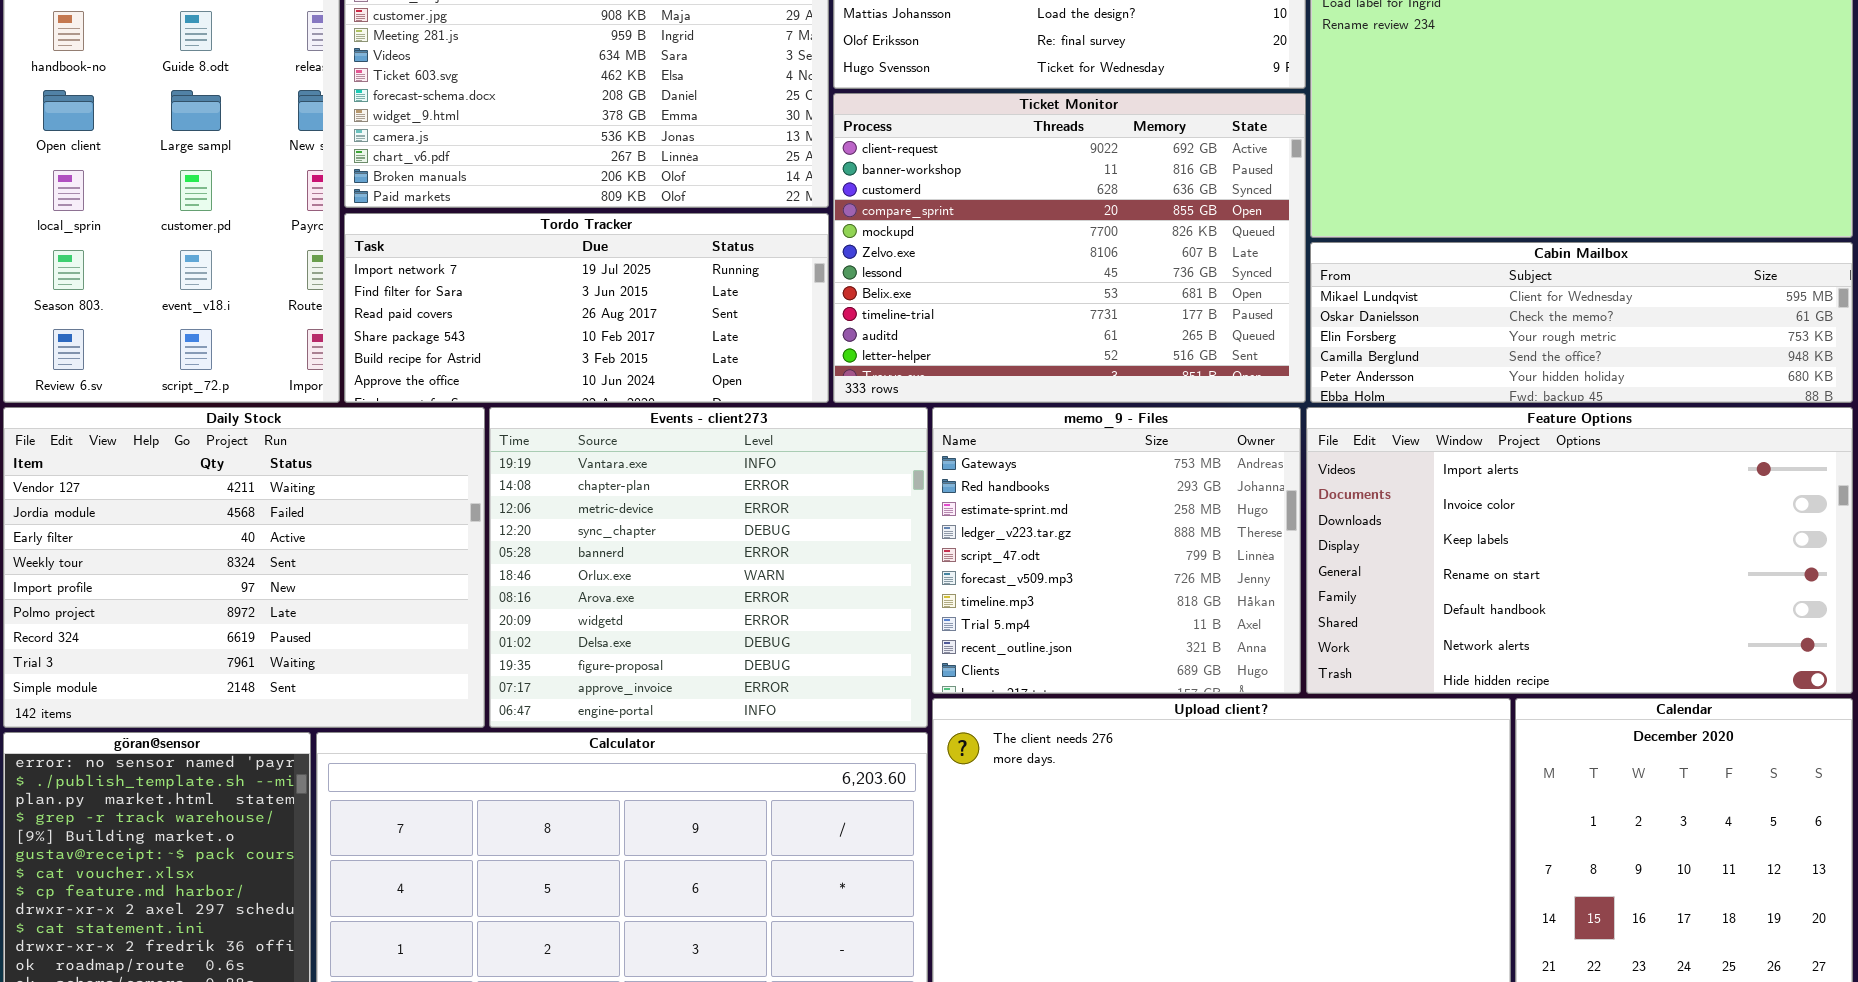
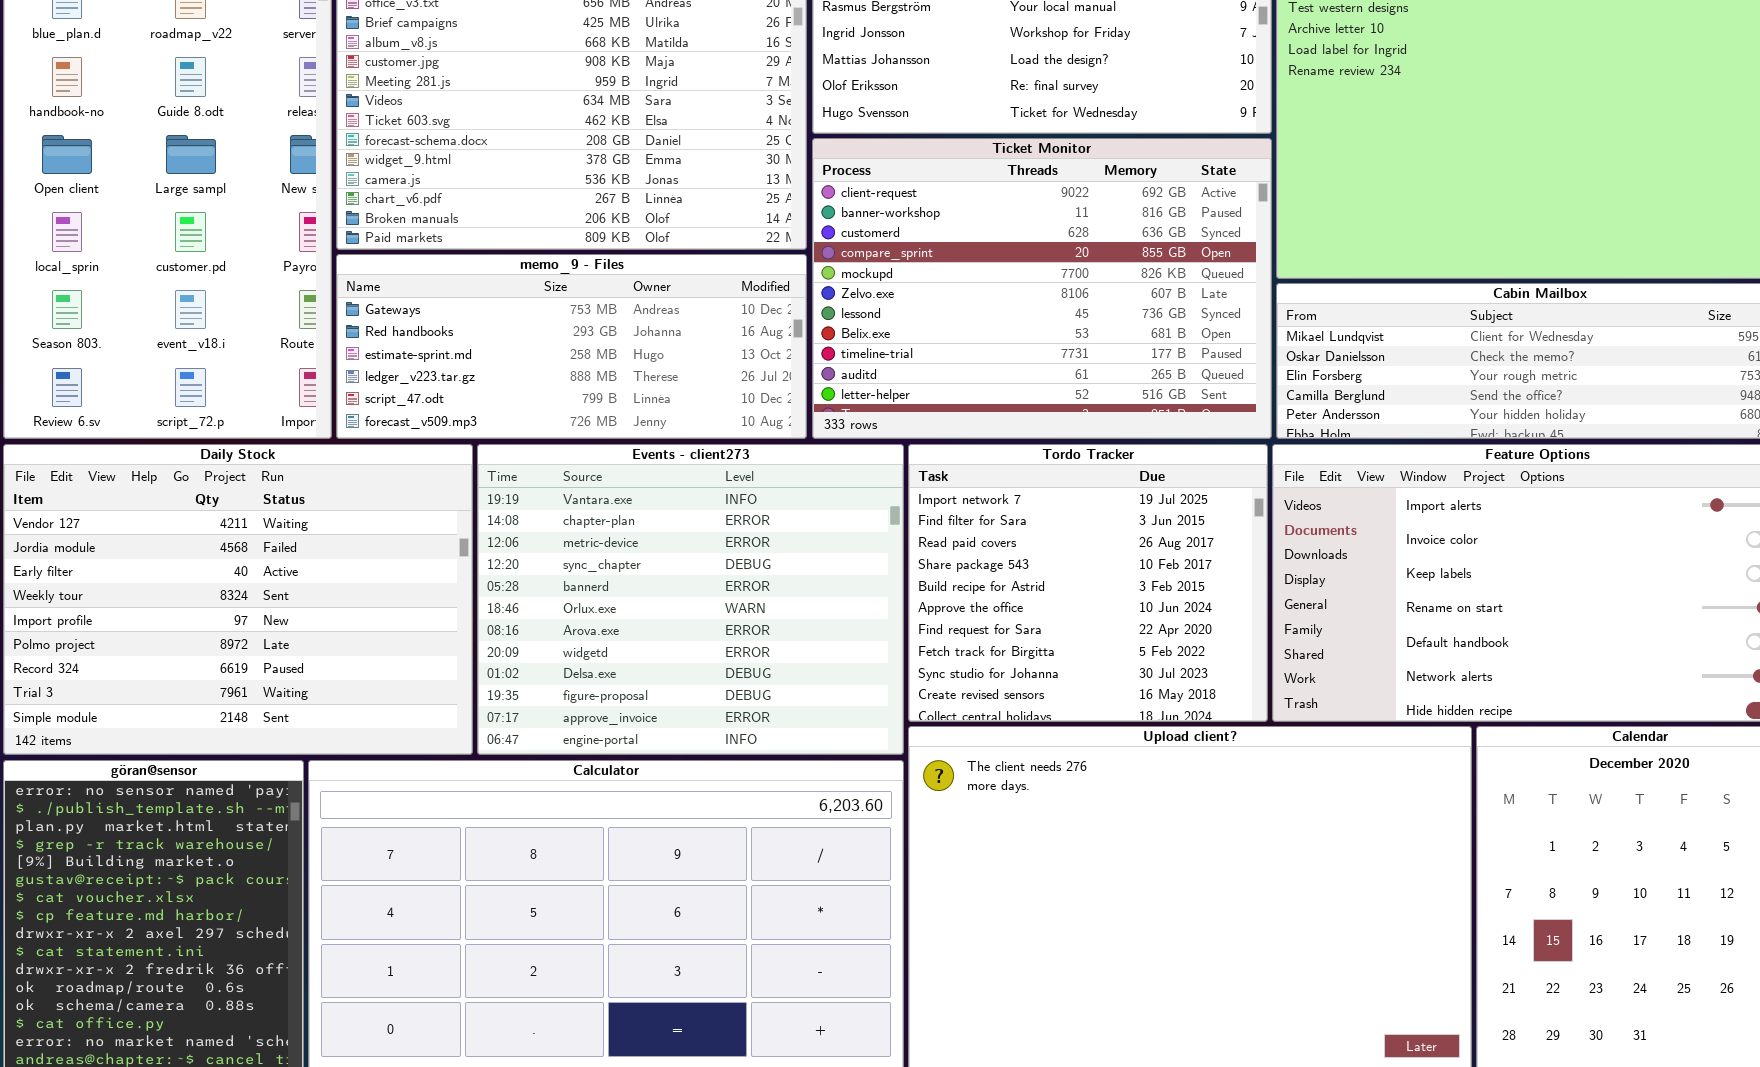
Tordo Tracker: [344,213,829,403] -> [908,444,1268,722], moved, resized
memo_9 - Files: [932,407,1301,694] -> [336,254,807,439], moved, resized

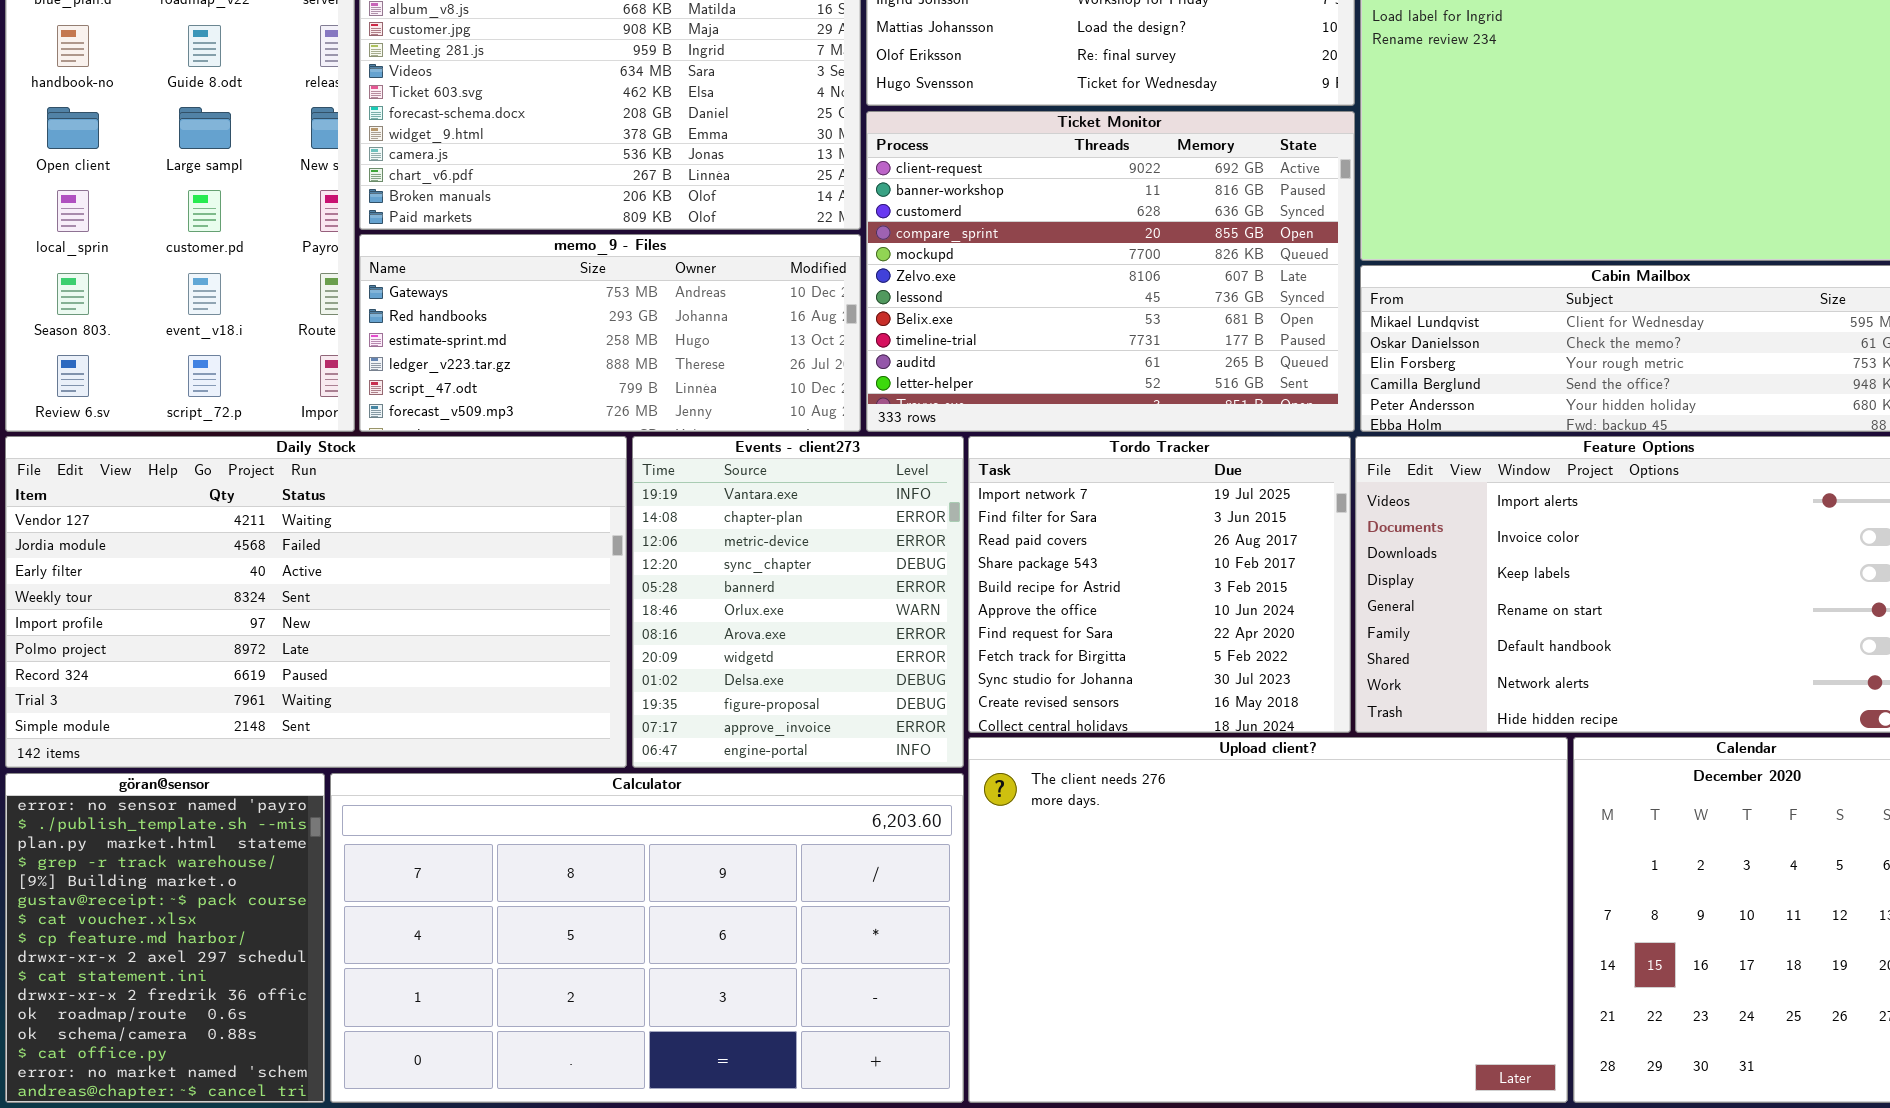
Daily Stock: [3,444,473,755] -> [5,436,627,768], resized
Events - client273: [477,444,904,755] -> [632,436,964,768], resized

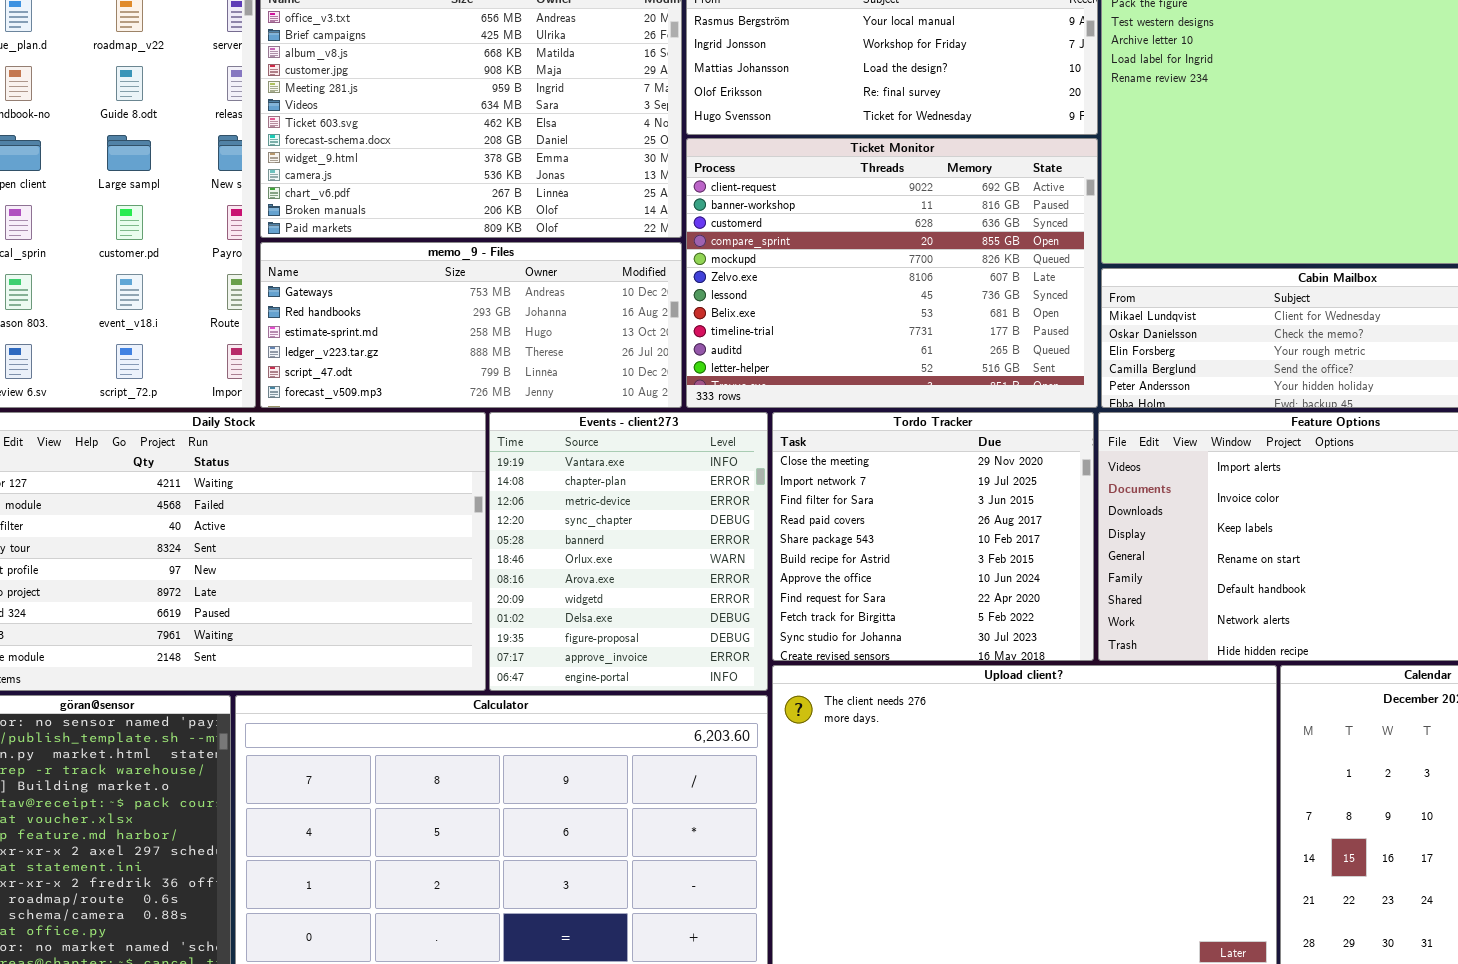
Tordo Tracker: [968,436,1351,733] -> [772,412,1094,661], scrolled up 1 row

